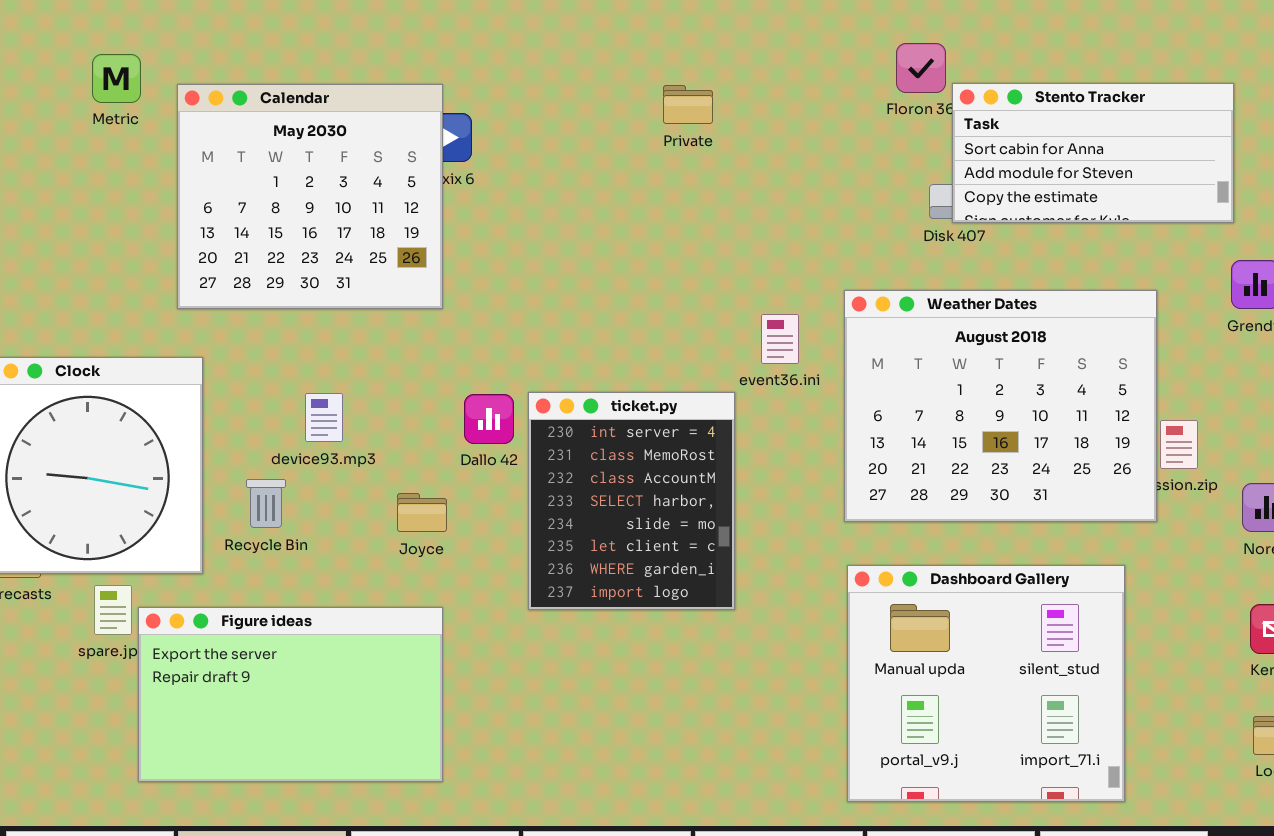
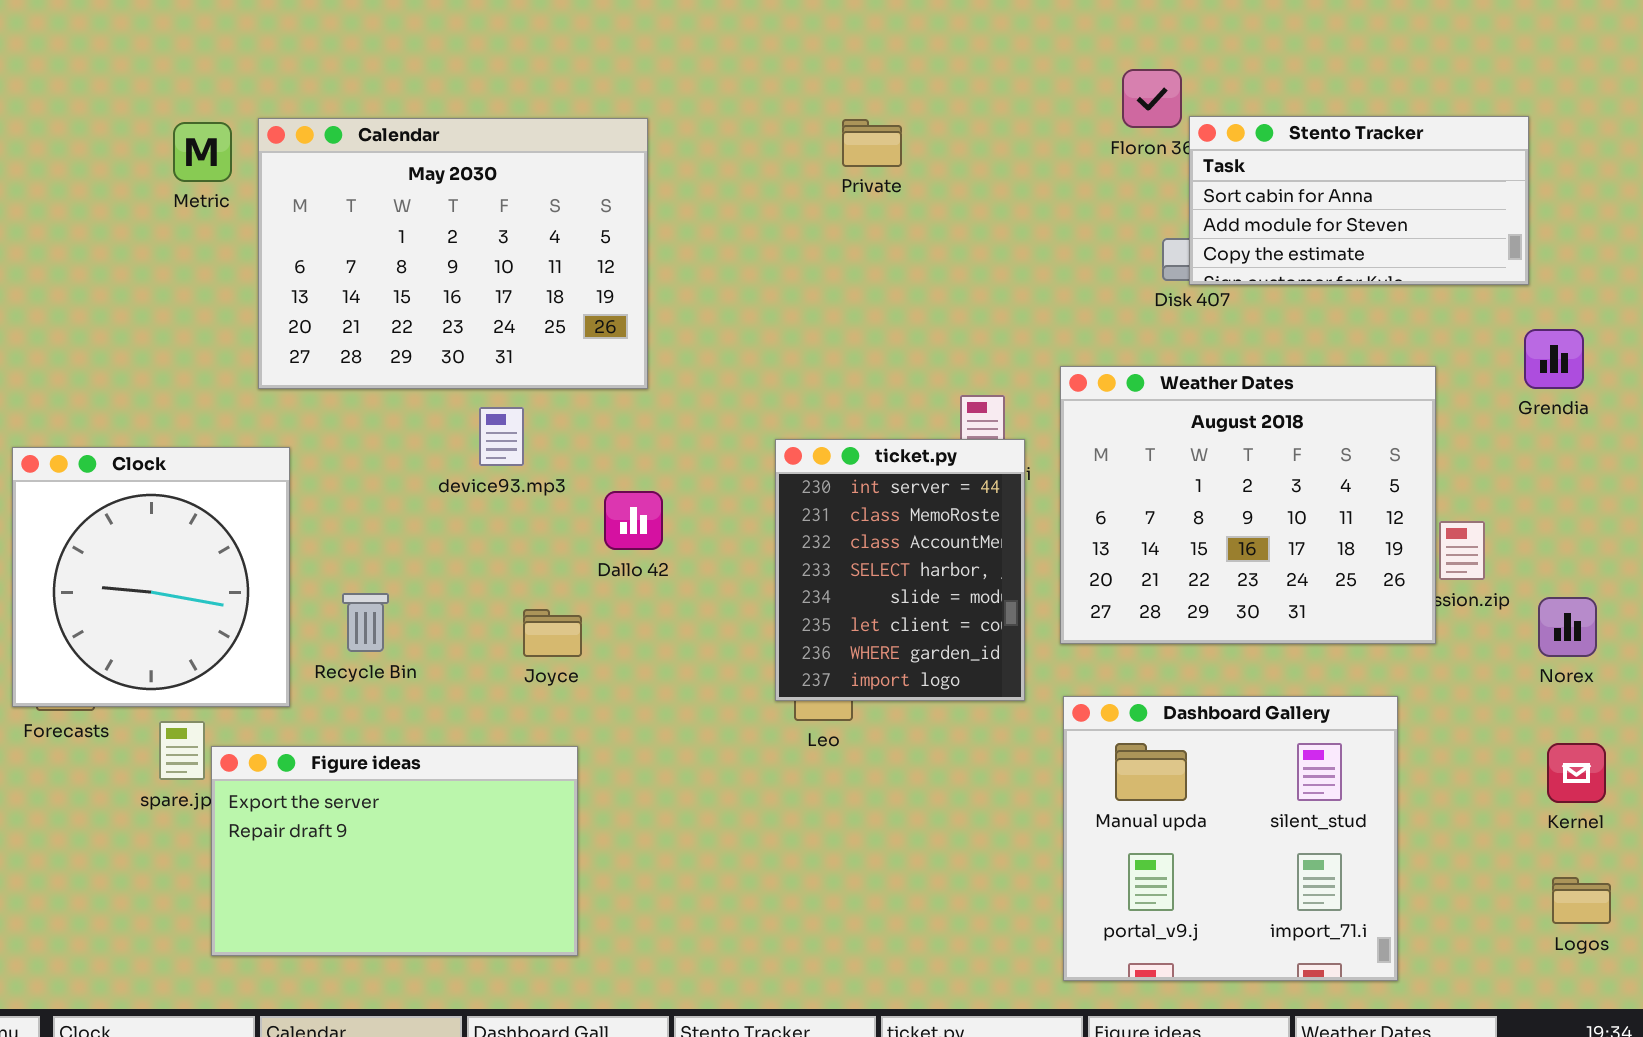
Metric: [92,54,141,103] -> [173,122,232,182], moved
Calendar: [177,84,443,309] -> [258,118,648,389], resized
ticket.py: [528,392,735,610] -> [775,439,1025,701], moved
device93.mp3: [305,393,343,442] -> [479,407,524,466], moved

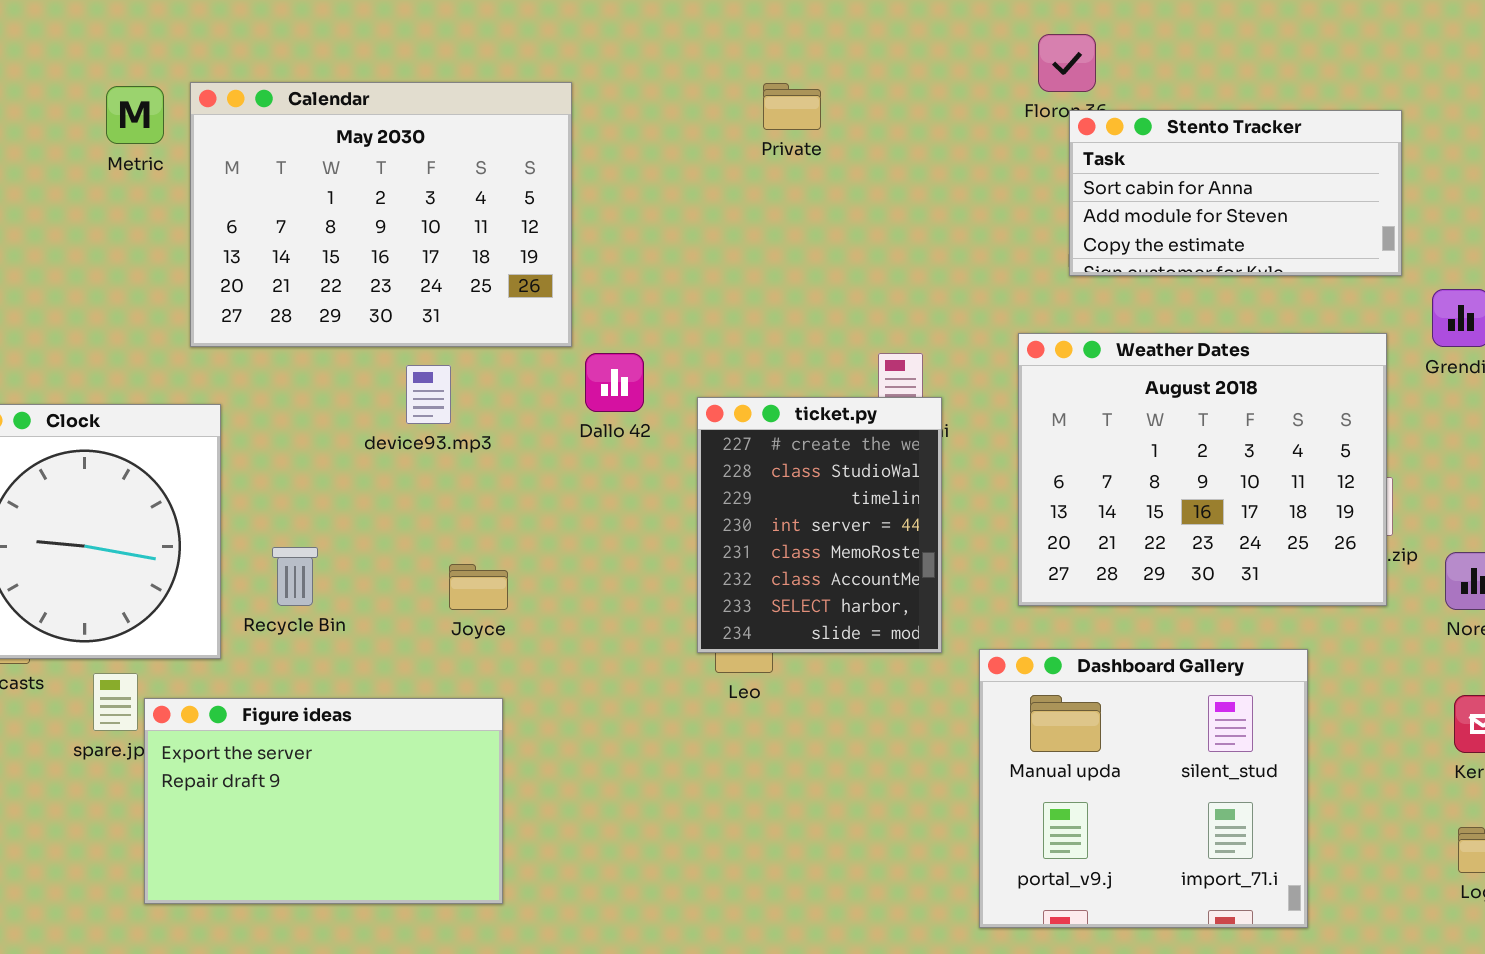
Stento Tracker: [1189,116,1529,285] -> [1069,110,1402,276], moved
Weather Dates: [1060,366,1436,644] -> [1018,333,1387,606], moved
ticket.py: [775,439,1025,701] -> [697,397,942,653], scrolled up 3 rows
Dallo 42: [604,491,663,550] -> [585,353,644,412], moved

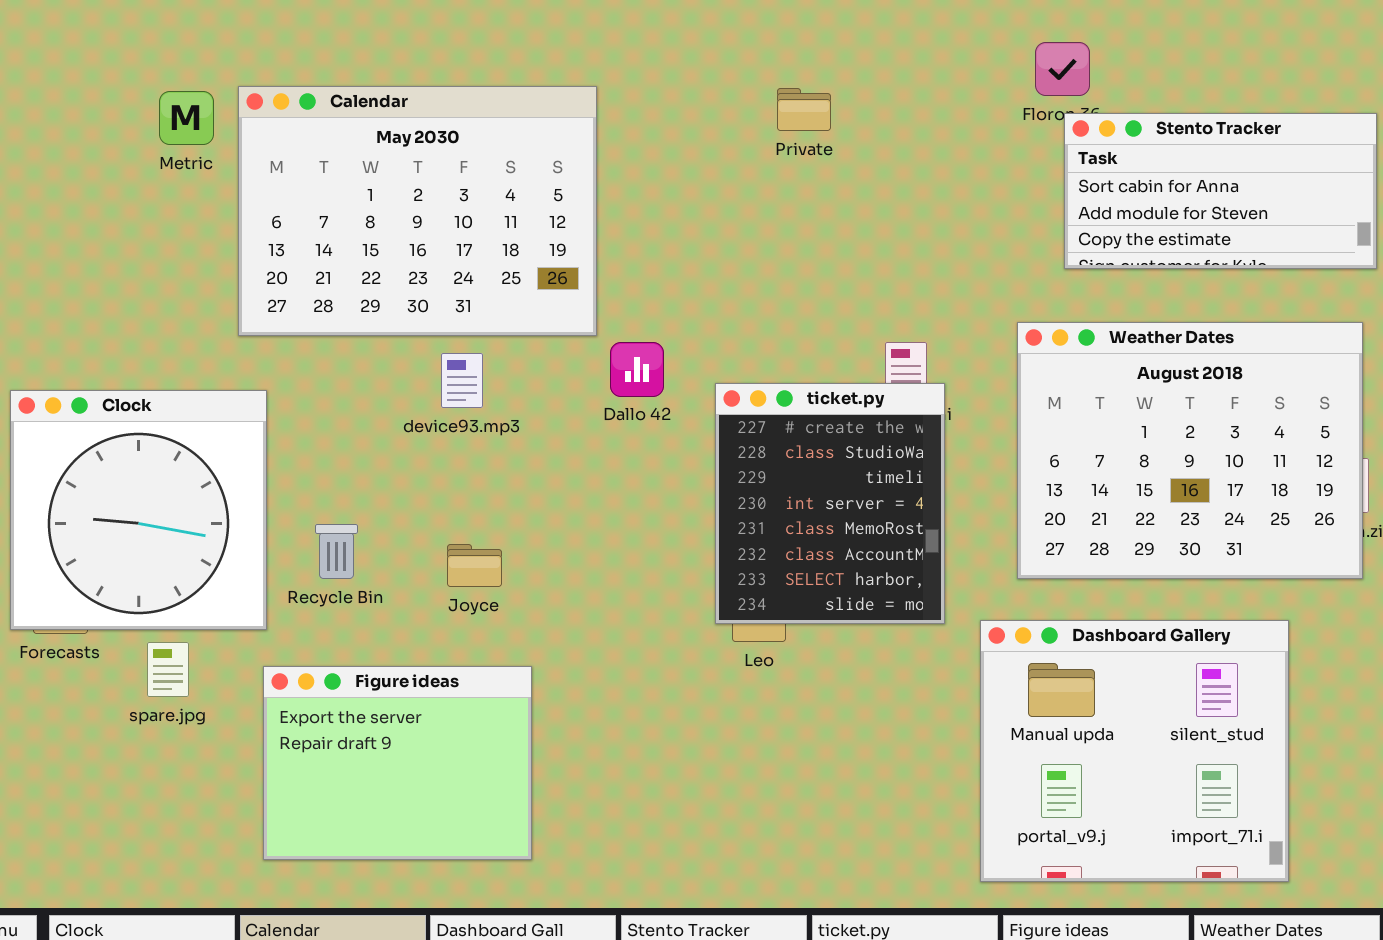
Joyce: [449,564,508,610] -> [447,544,502,587], moved
Figure ideas: [144,698,503,904] -> [263,666,532,860], resized

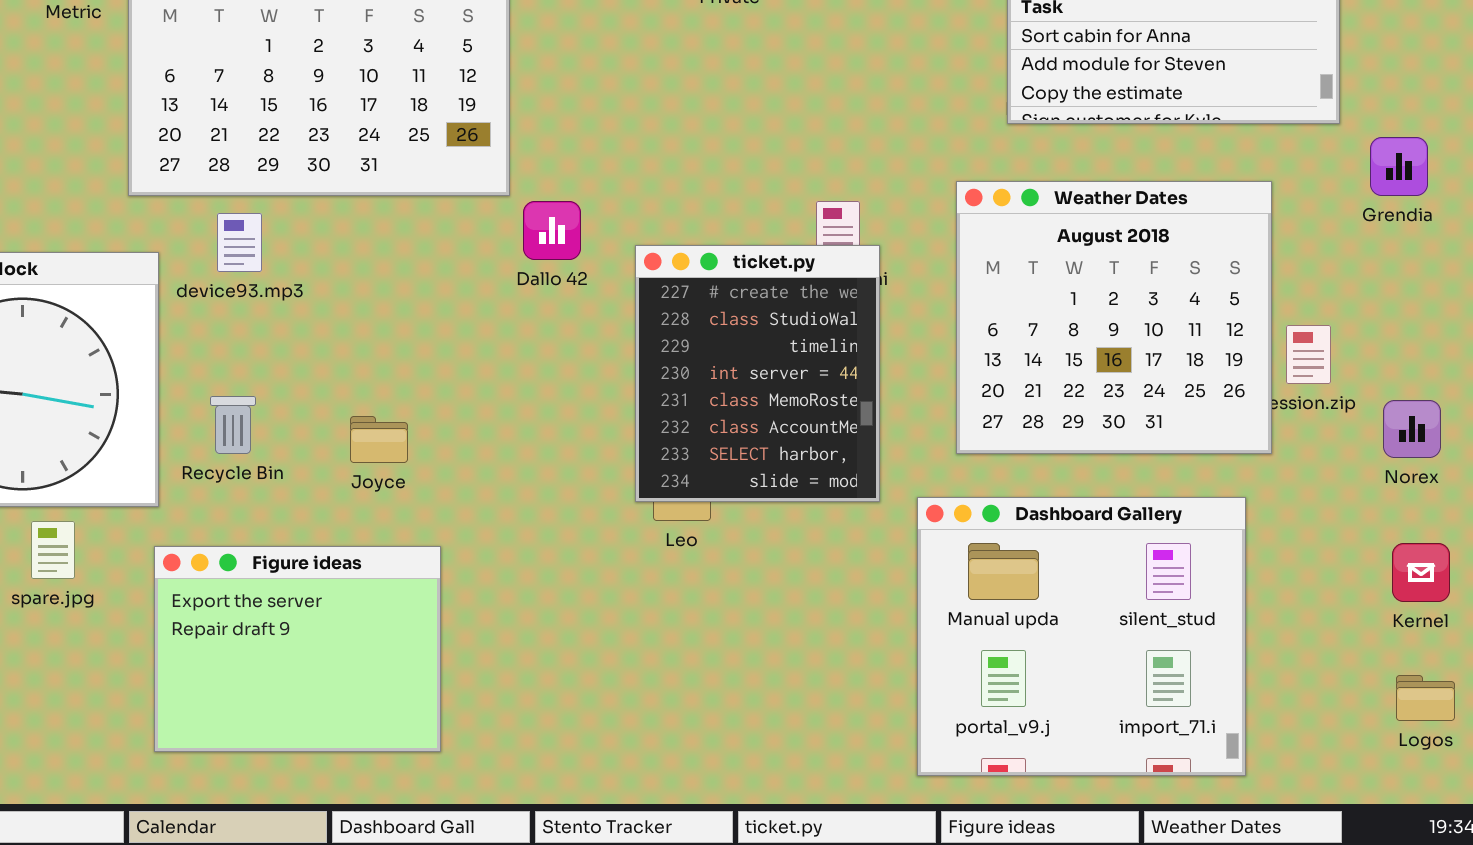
Weather Dates: [1017,322,1363,579] -> [956,181,1272,454], resized
device93.mp3: [441,353,483,408] -> [217,213,262,272], moved

